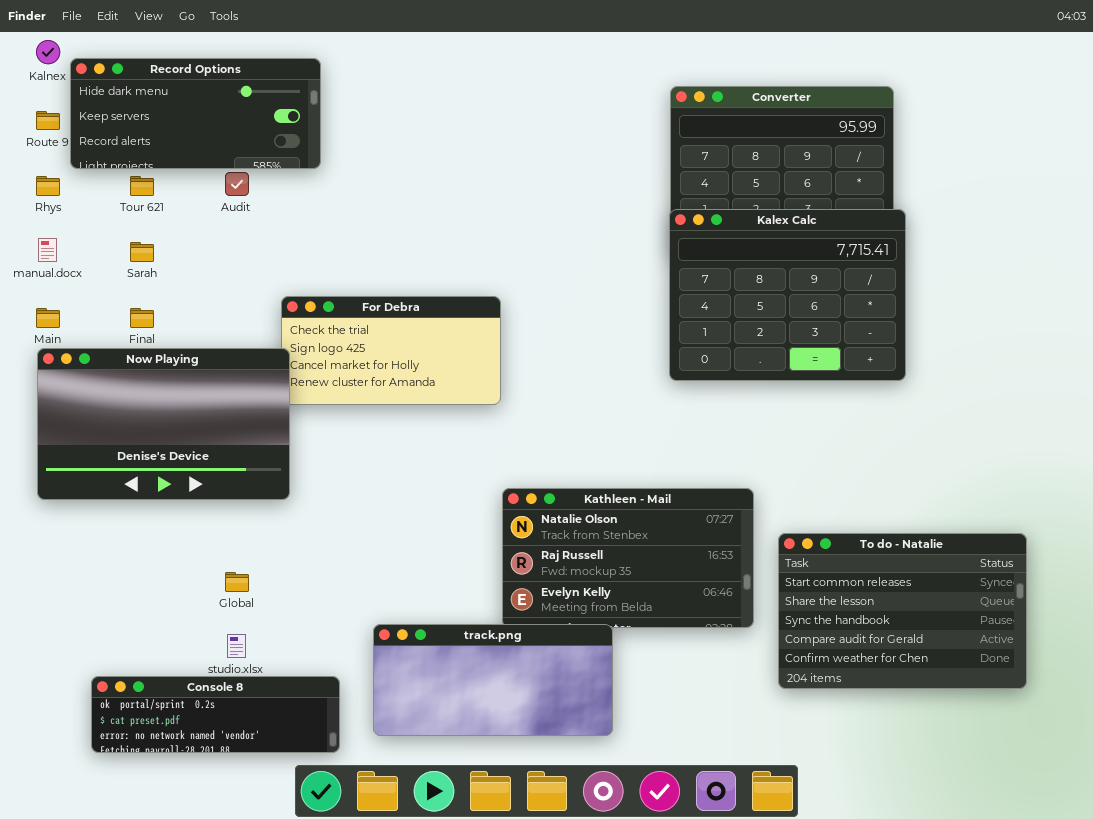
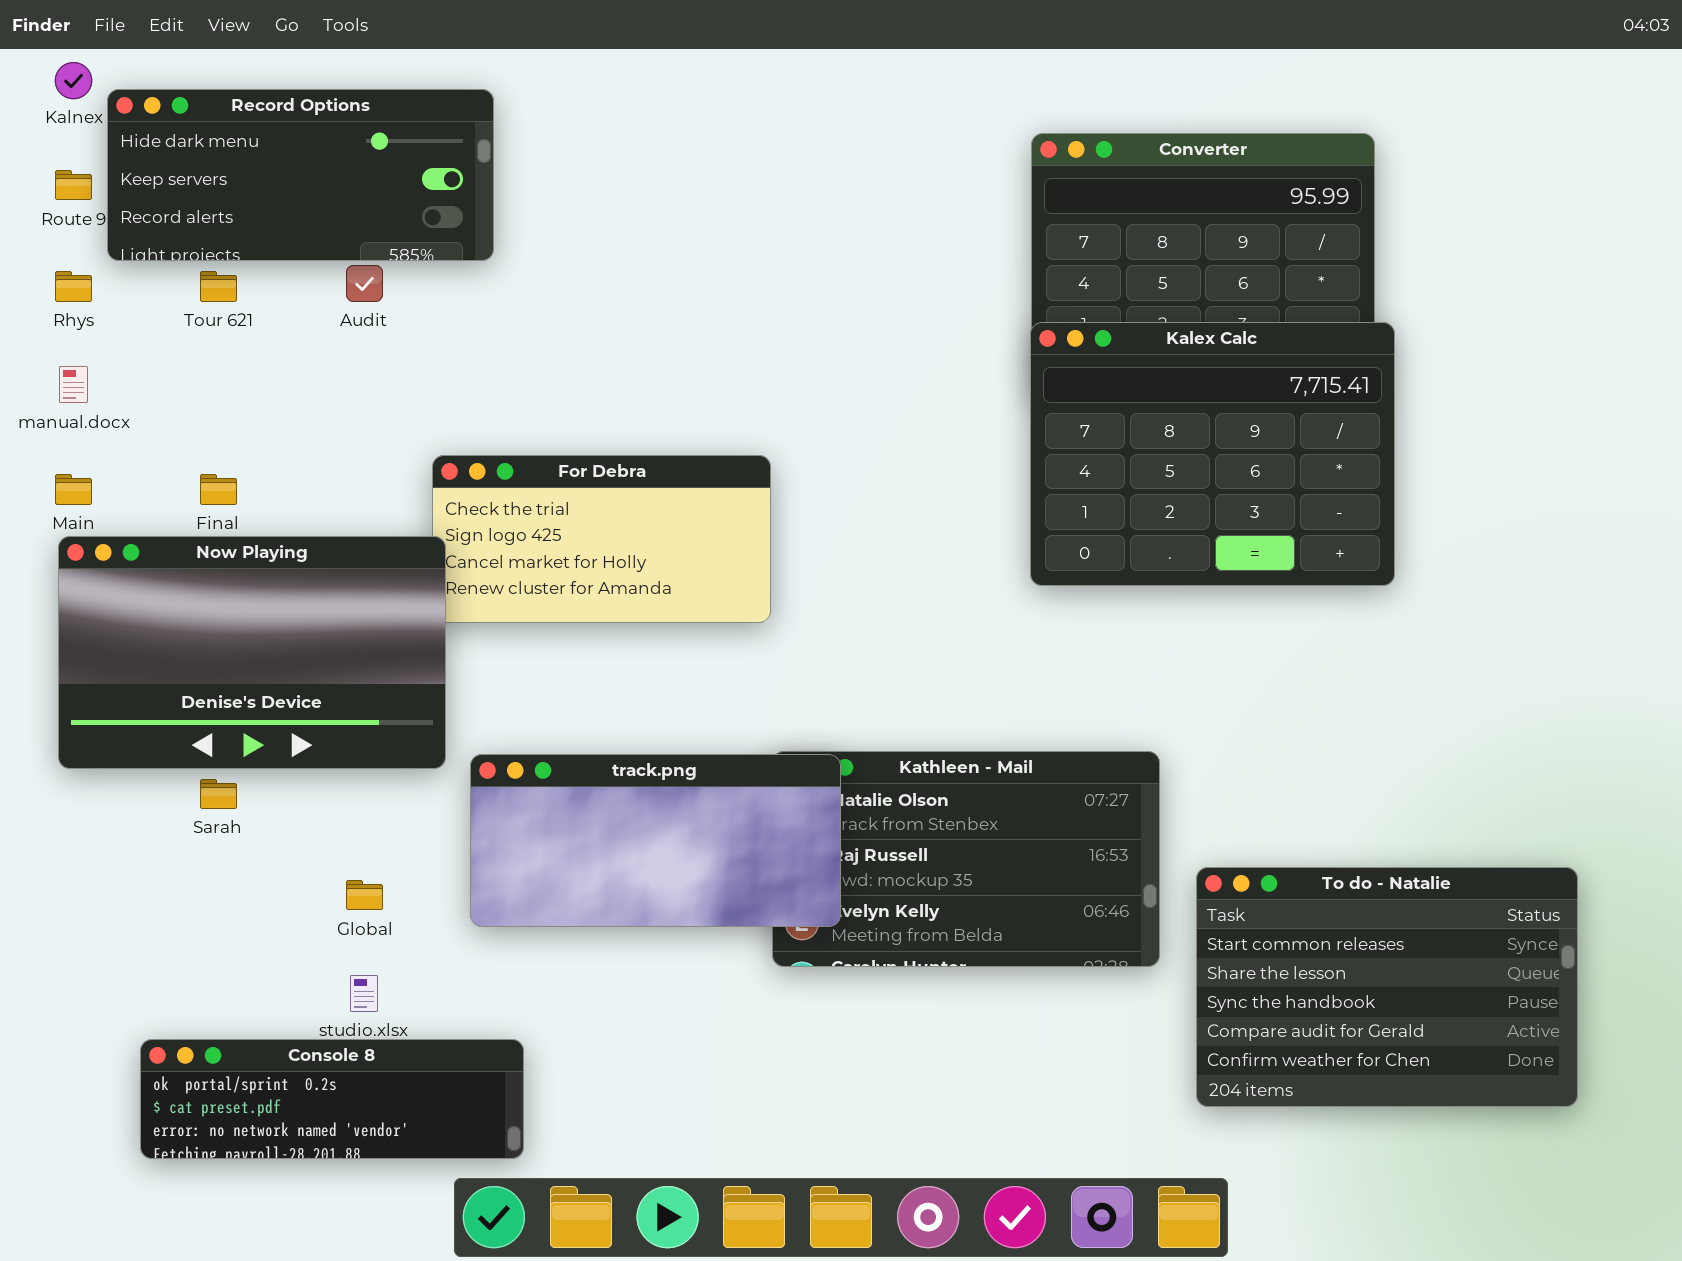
Sarah: [130,242,154,262] -> [200,779,237,809], moved
To do - Natalie: [778,533,1027,689] -> [1196,867,1578,1107], moved
track.png: [373,624,613,736] -> [470,754,841,927], moved

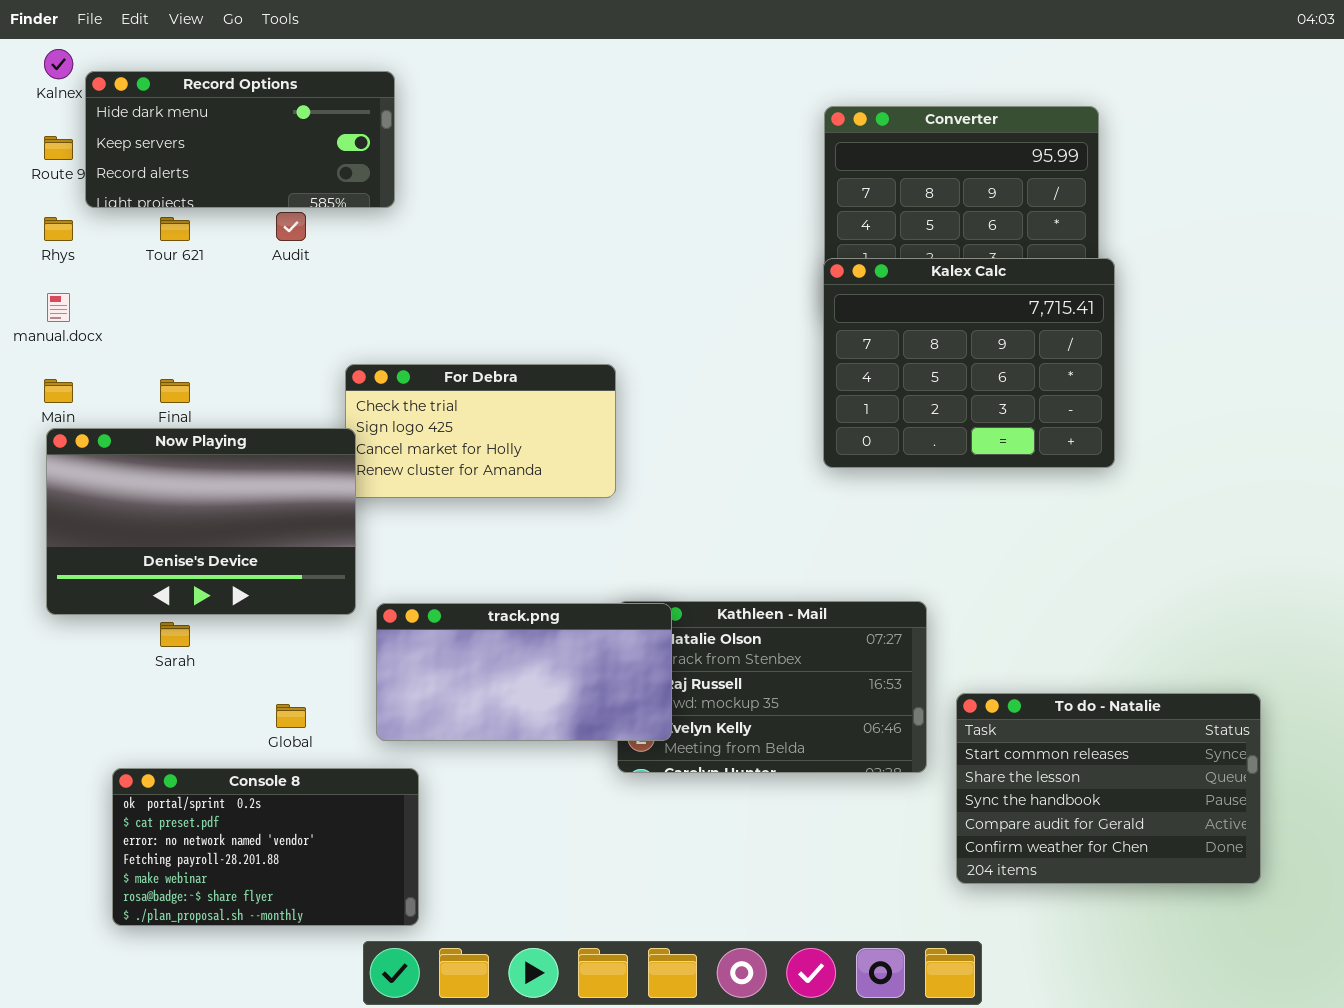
Console 8: [140,1039,524,1159] -> [112,768,419,926], resized

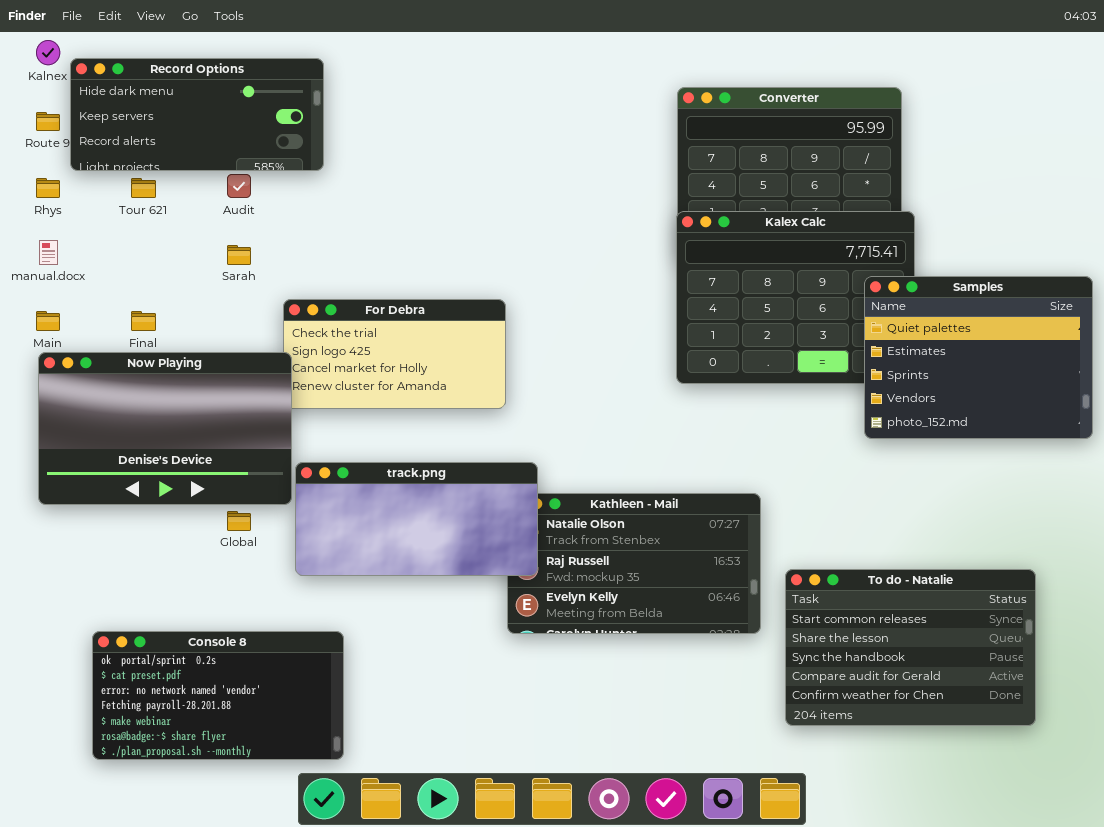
Samples: none -> [864,276,1093,439], opened
track.png: [376,603,672,741] -> [295,462,538,576], moved
Sarah: [160,622,190,647] -> [227,245,251,265], moved
Global: [276,704,306,728] -> [227,511,251,531], moved

